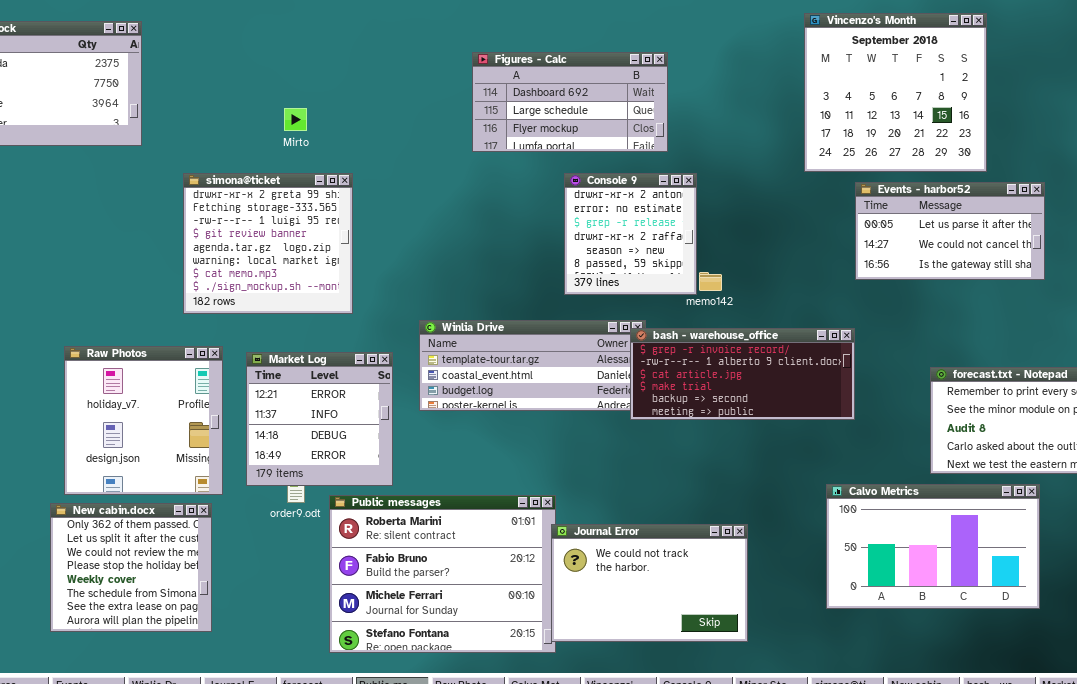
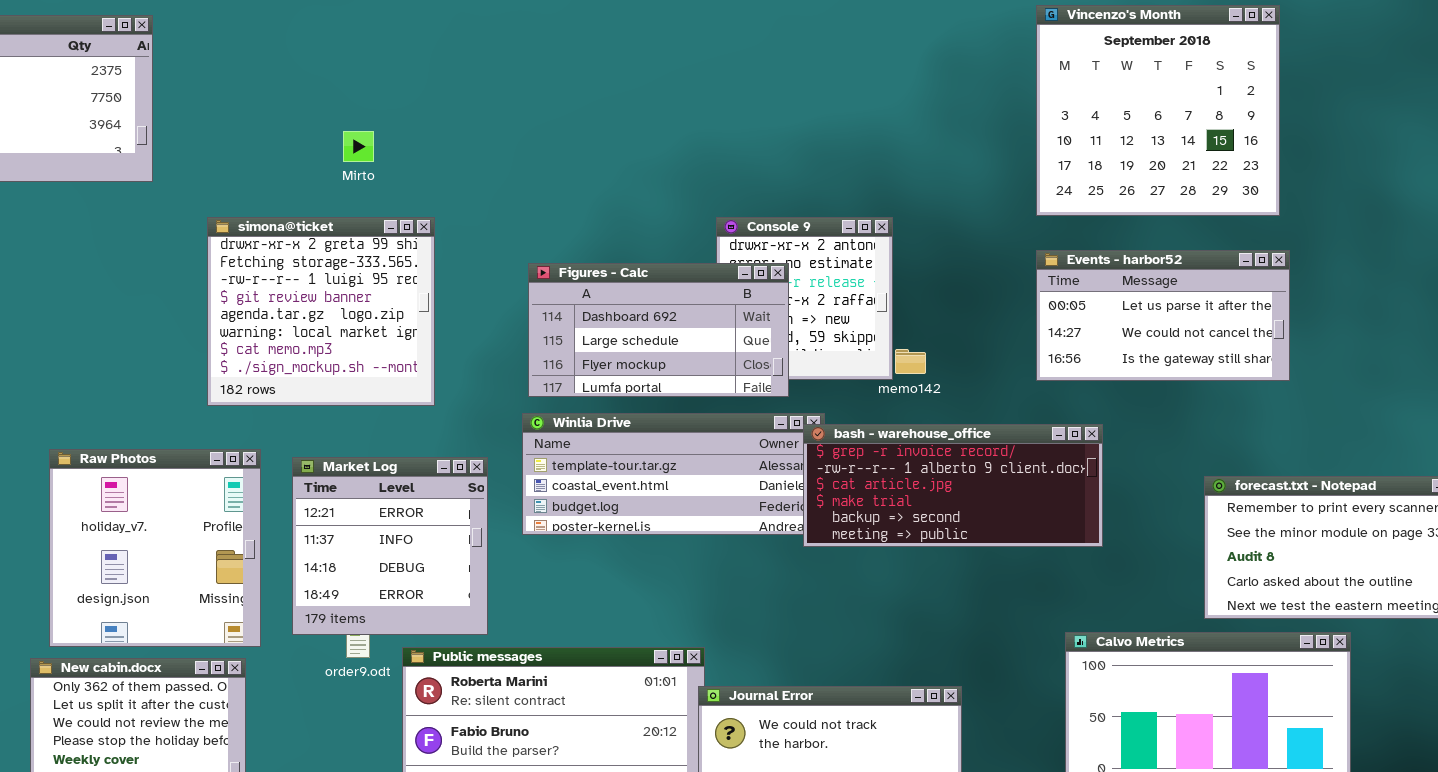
Figures - Calc: [472,52,668,152] -> [528,263,789,397], moved
Events - harbor52: [855,182,1045,280] -> [1036,250,1290,381], moved

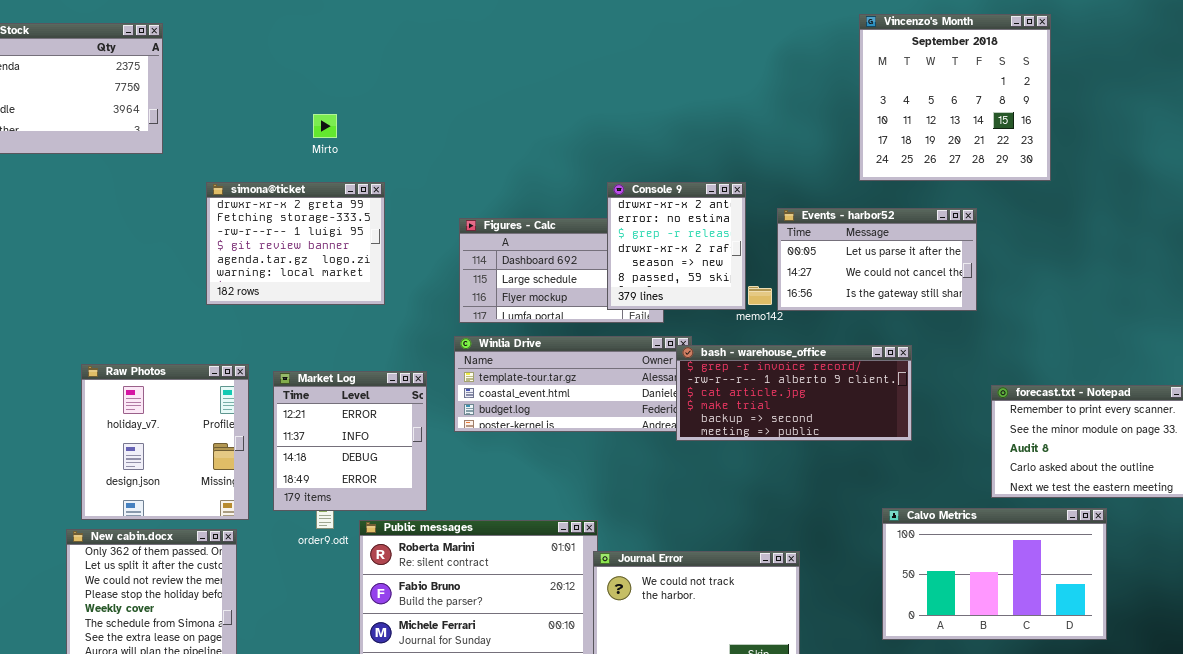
simona@ticket: [207,217,435,406] -> [206,182,385,305], resized
Console 9: [716,217,893,380] -> [607,182,746,310], raised
Events - harbor52: [1036,250,1290,381] -> [777,208,977,311], moved

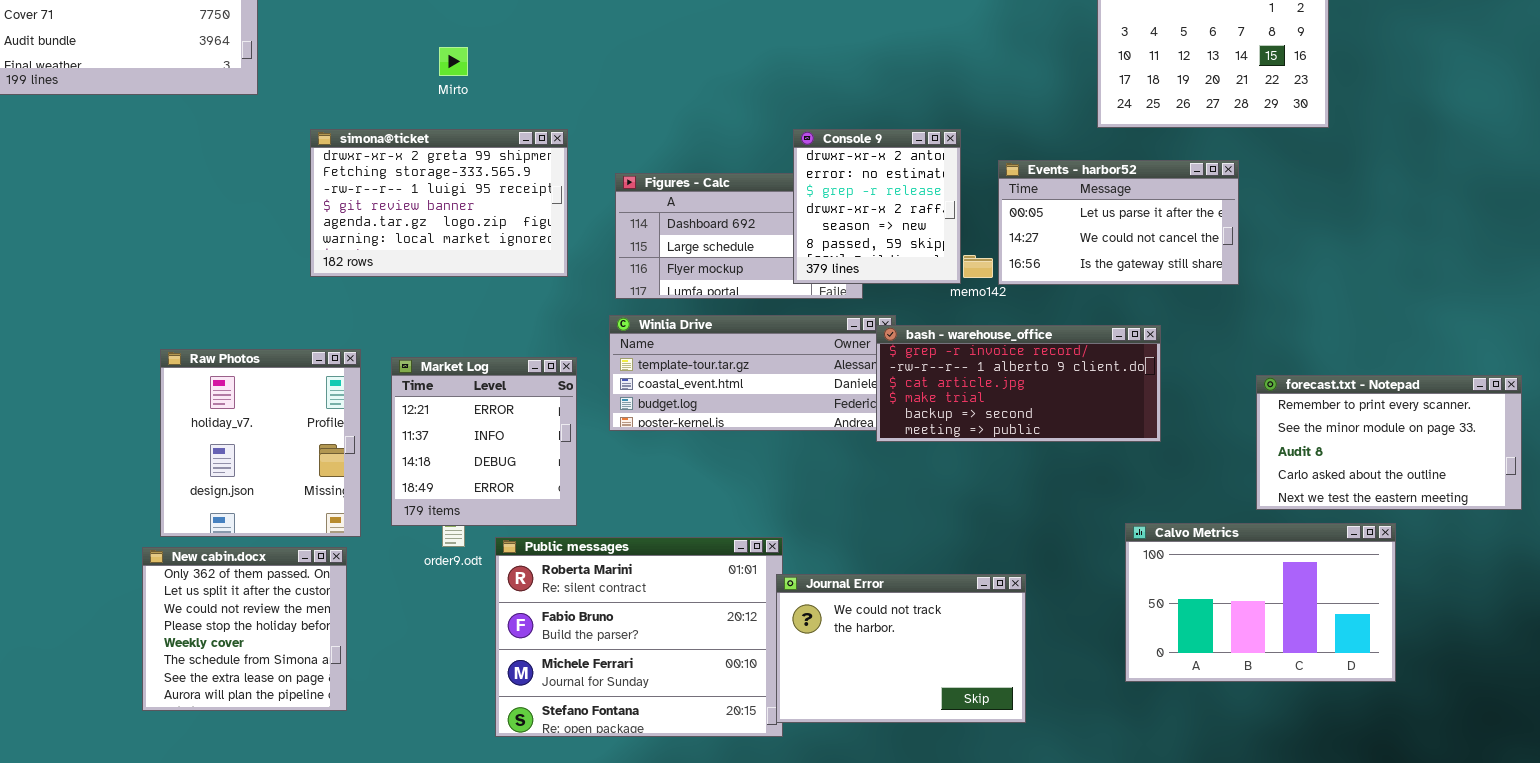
simona@ticket: [206,182,385,305] -> [310,129,568,277], resized

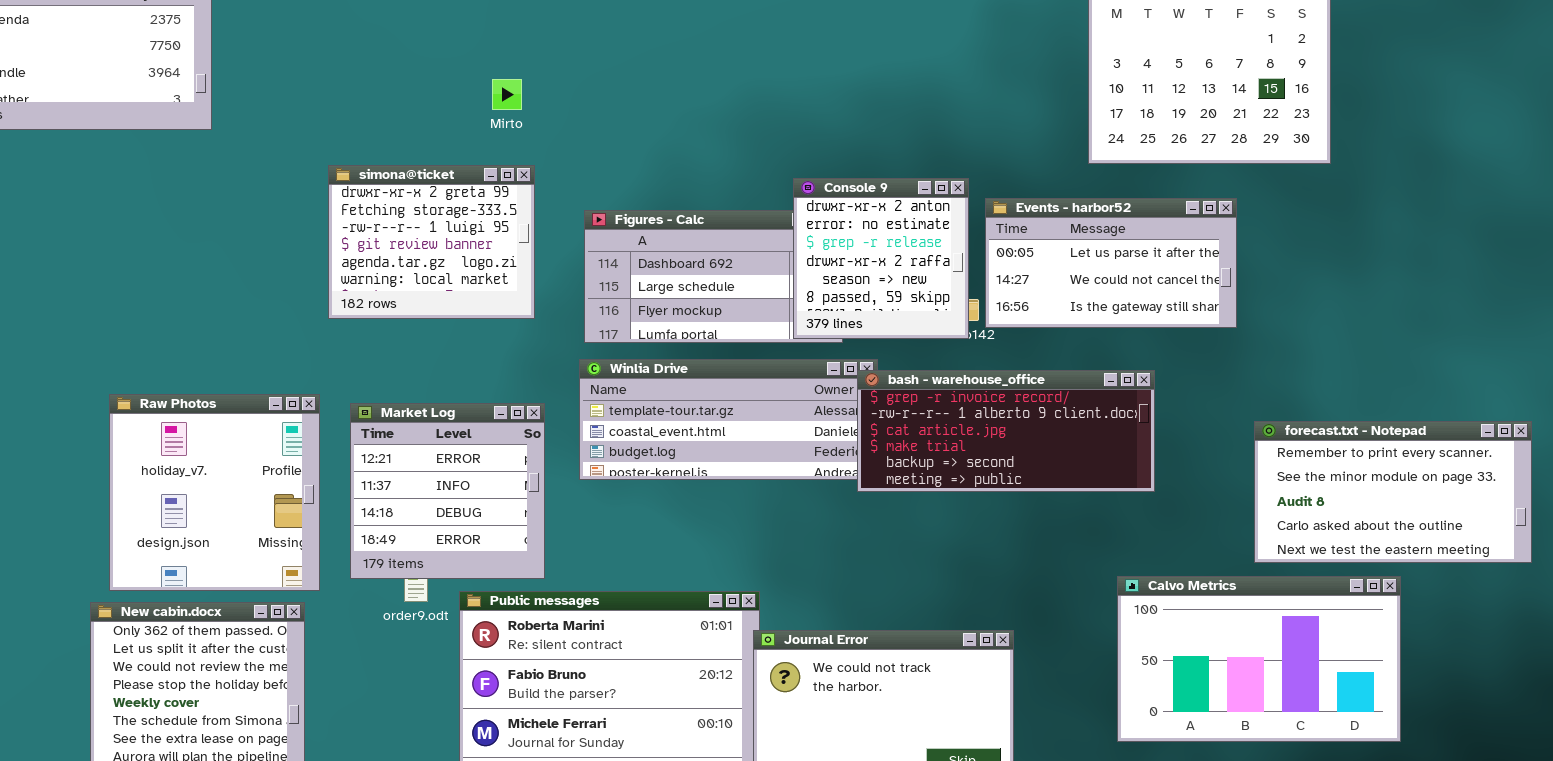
Mirto: [439,47,468,76] -> [492,79,522,110], moved
simona@ticket: [310,129,568,277] -> [328,165,535,319], resized
Console 9: [793,129,961,284] -> [793,178,969,339], moved

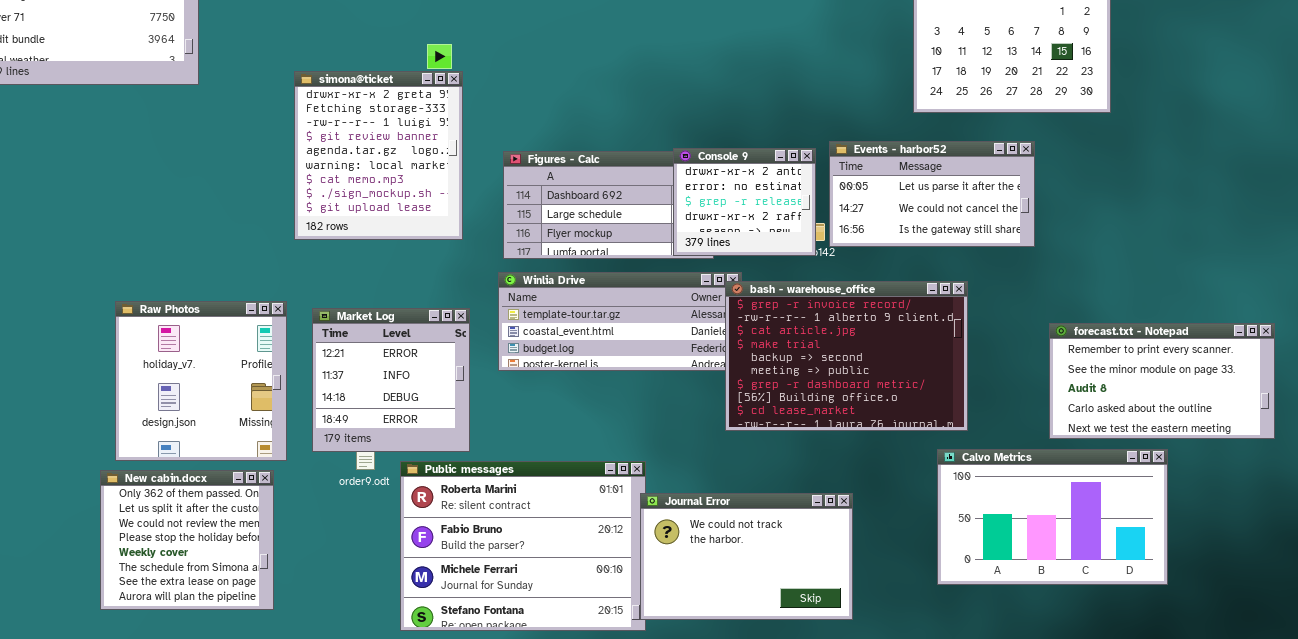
simona@ticket: [328,165,535,319] -> [294,71,463,240], resized
Console 9: [793,178,969,339] -> [673,148,816,256], resized
bash - warehouse_office: [857,370,1155,492] -> [725,281,968,431], resized

